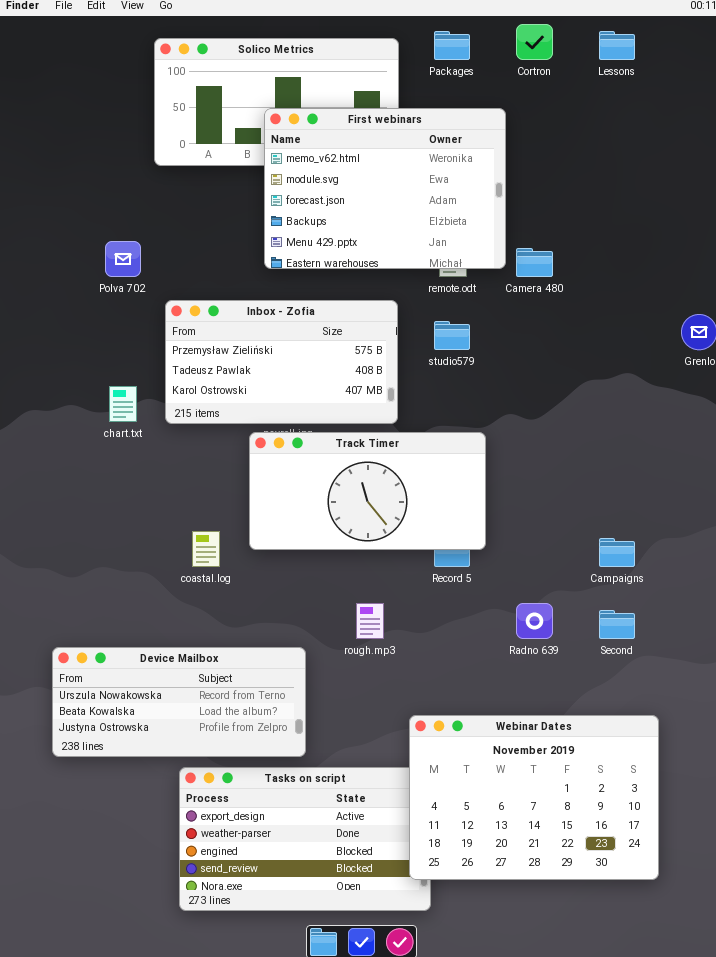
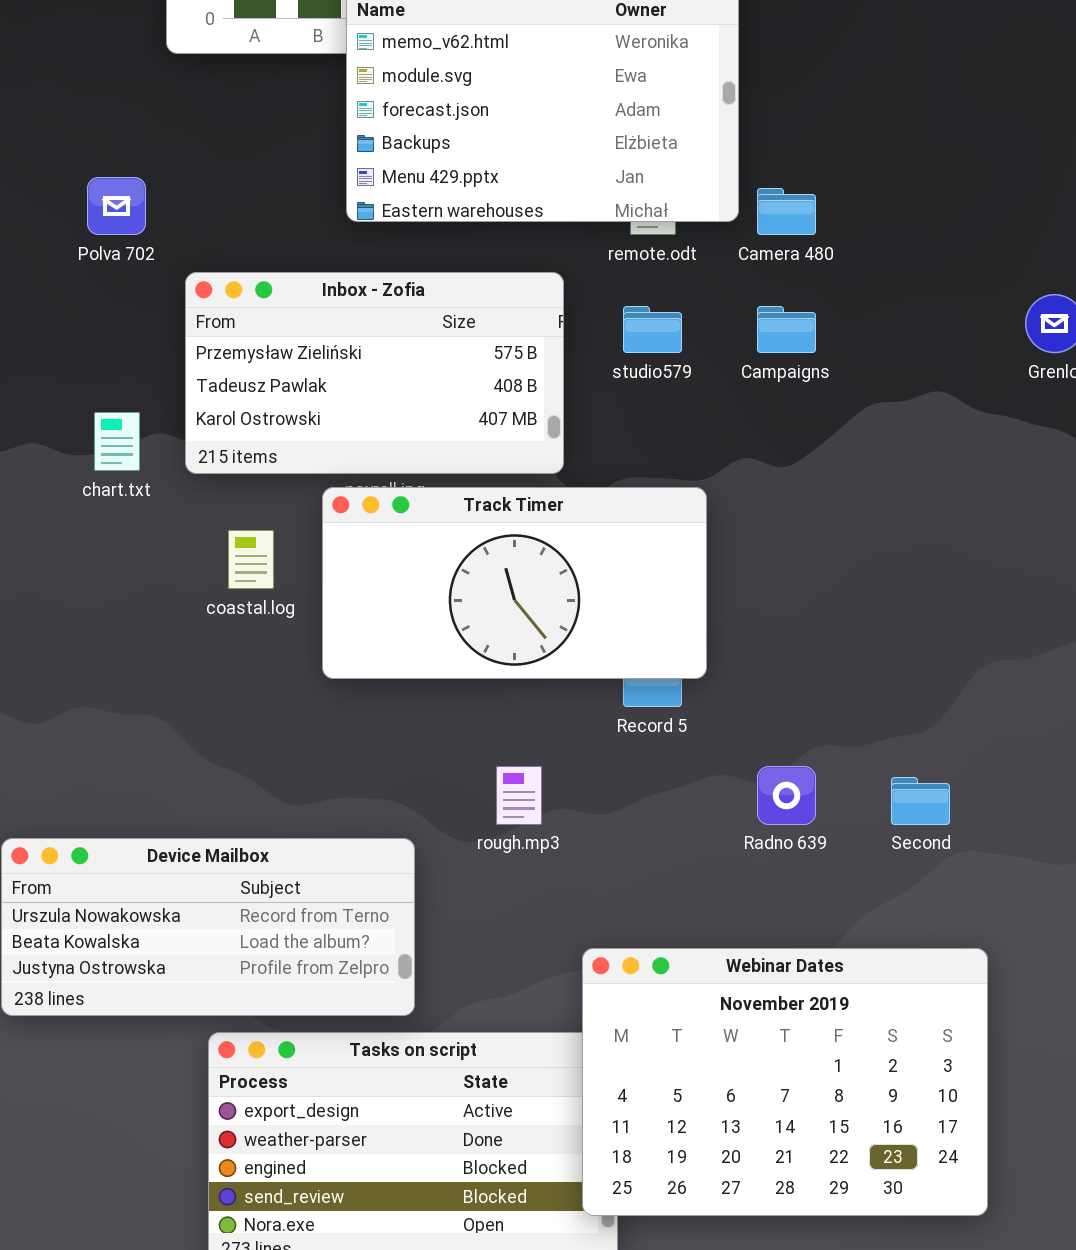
coastal.log: [192,531,220,567] -> [228,530,274,589], moved
Campaigns: [599,538,635,567] -> [757,306,816,353], moved

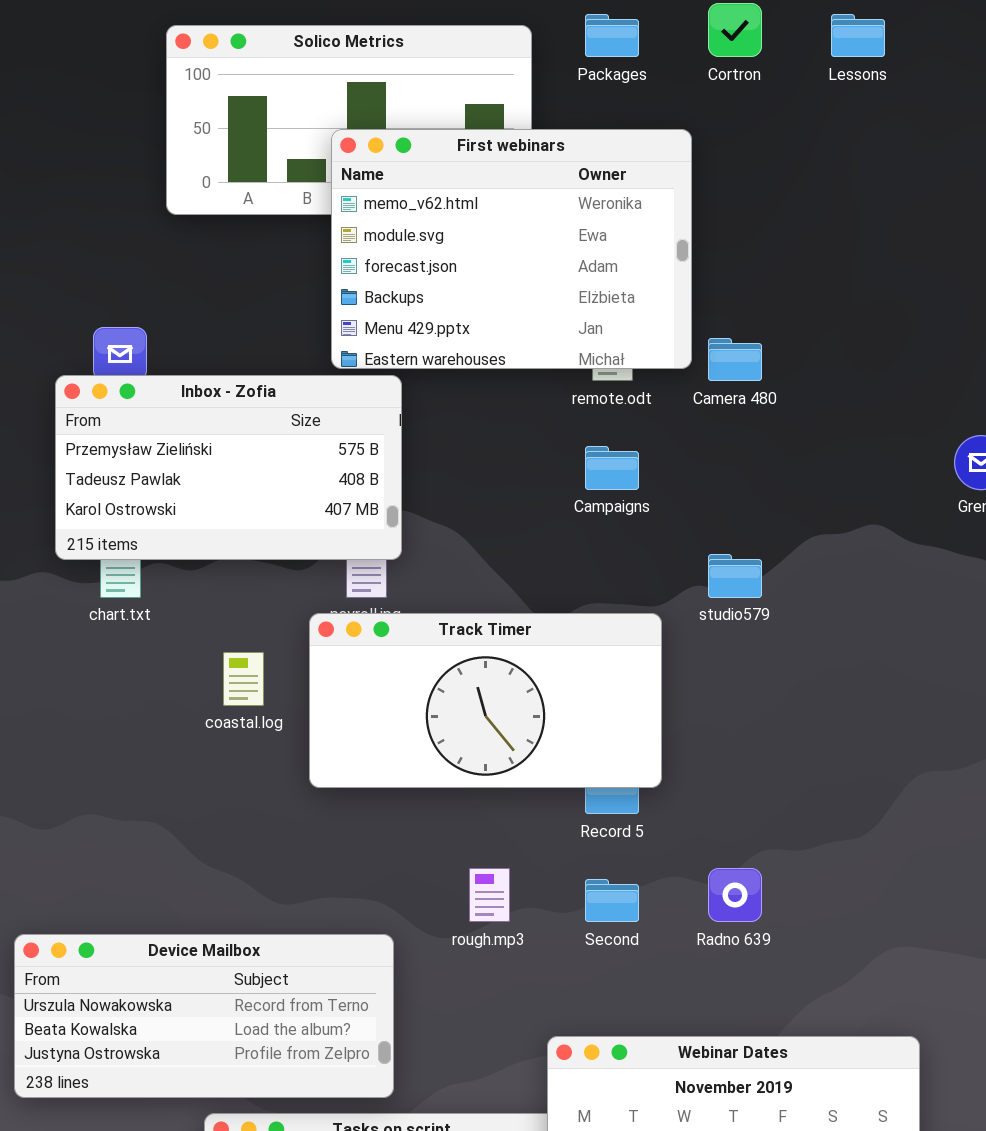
Inbox - Zofia: [185,272,564,474] -> [55,375,402,560], moved
studio579: [623,306,682,353] -> [708,554,762,598], moved
Campaigns: [757,306,816,353] -> [585,446,639,490], moved
Second: [891,777,950,825] -> [585,879,639,922], moved

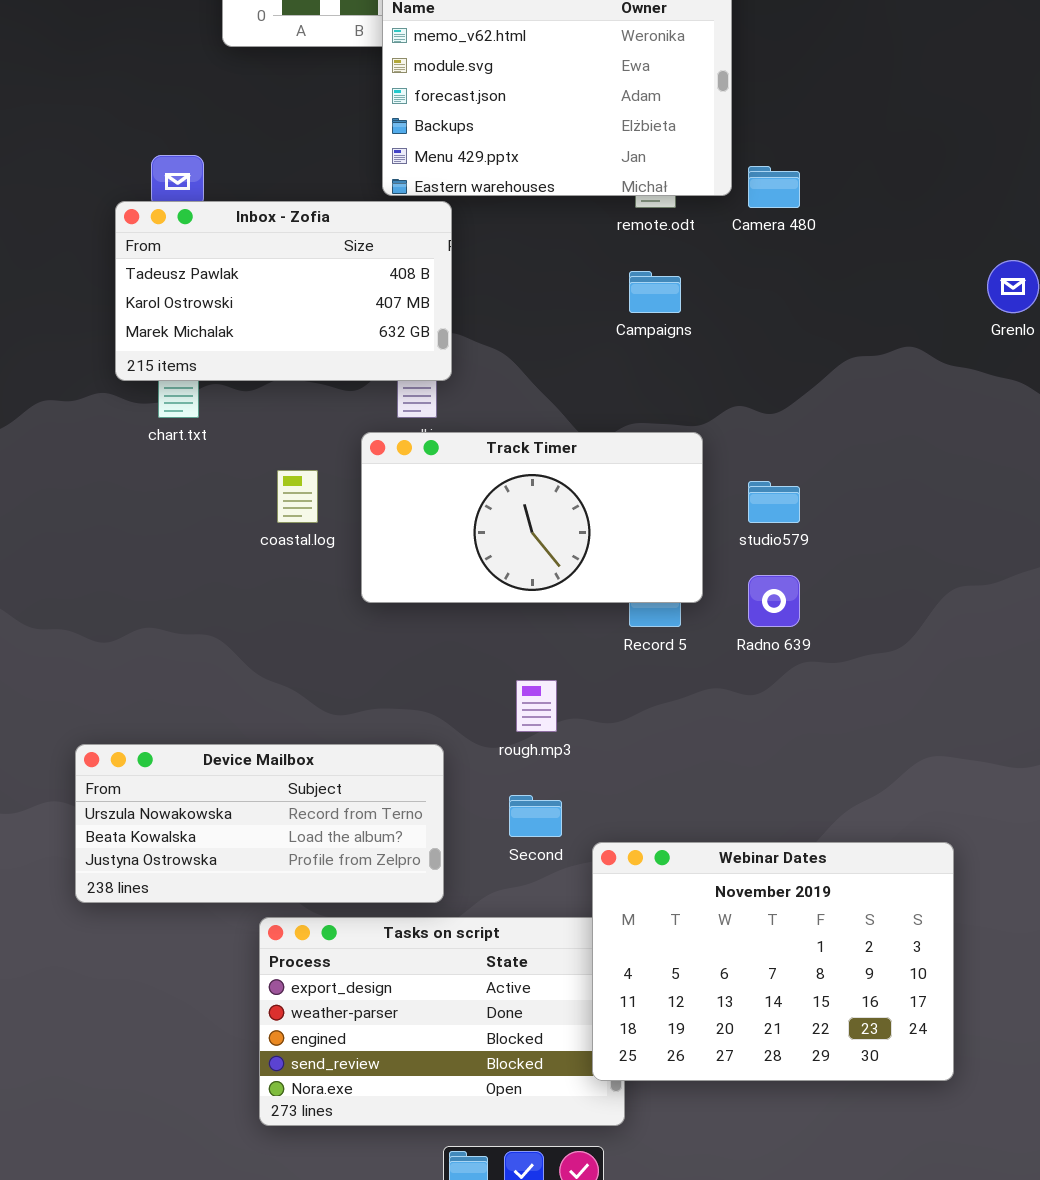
Inbox - Zofia: [55,375,402,560] -> [115,201,452,381], scrolled down 1 row
studio579: [708,554,762,598] -> [748,481,800,523], moved
Radno 639: [708,868,762,922] -> [748,575,800,627], moved
Second: [585,879,639,922] -> [509,795,562,837], moved

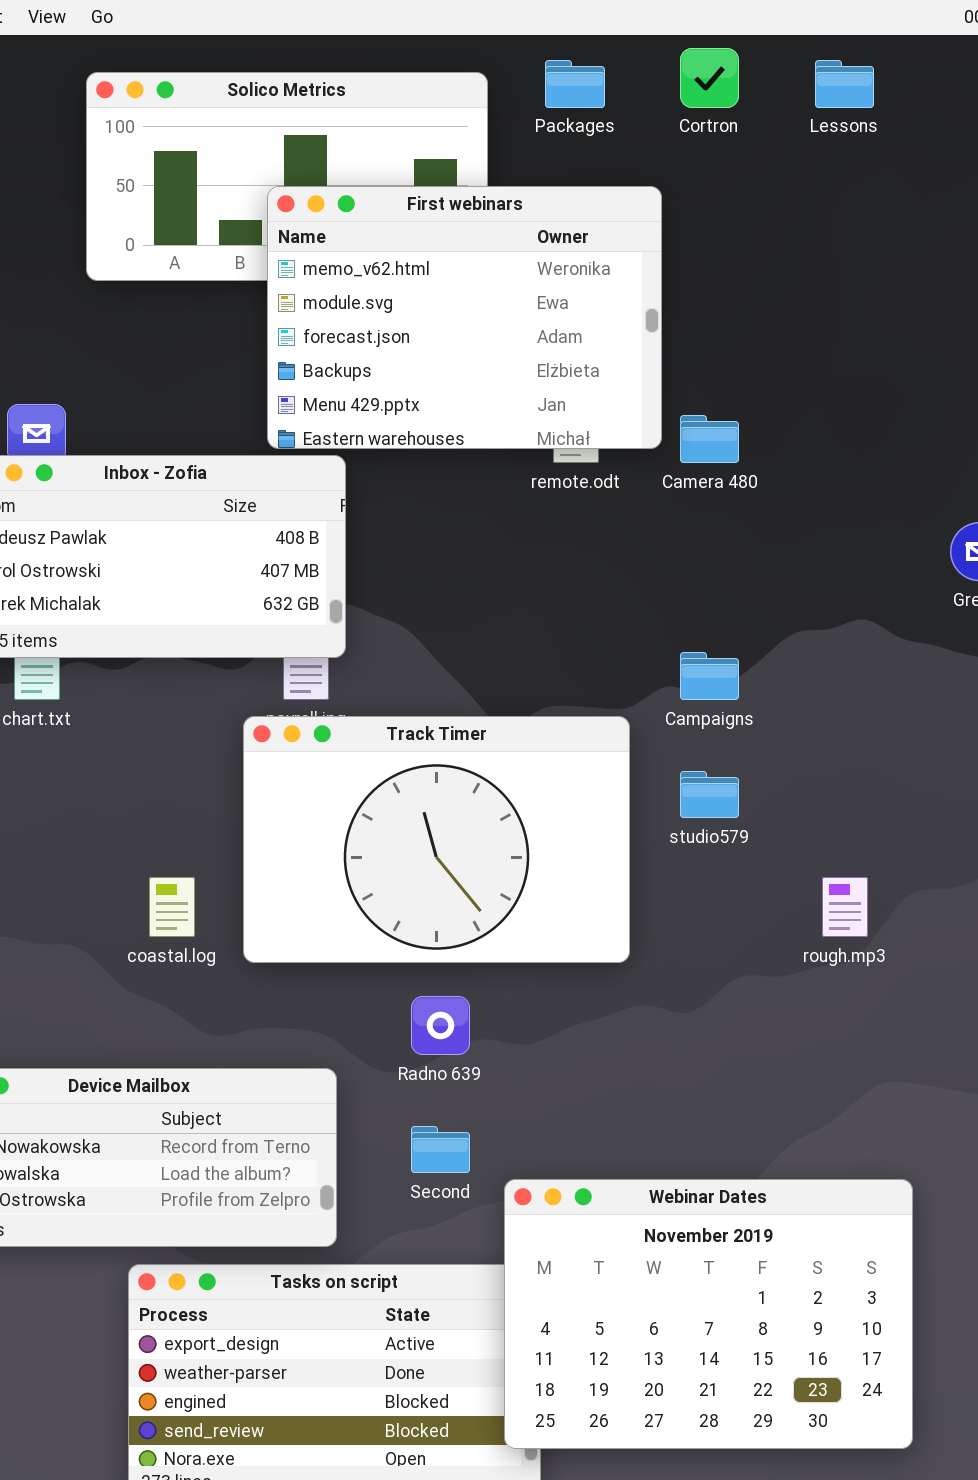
Campaigns: [629,271,681,313] -> [680,652,739,700], moved
Track Timer: [361,432,703,603] -> [243,716,630,963], resized
coastal.log: [277,470,318,523] -> [149,877,195,937], moved
Radno 639: [748,575,800,627] -> [411,996,470,1055], moved
rough.mp3: [516,680,557,732] -> [822,877,868,937], moved

